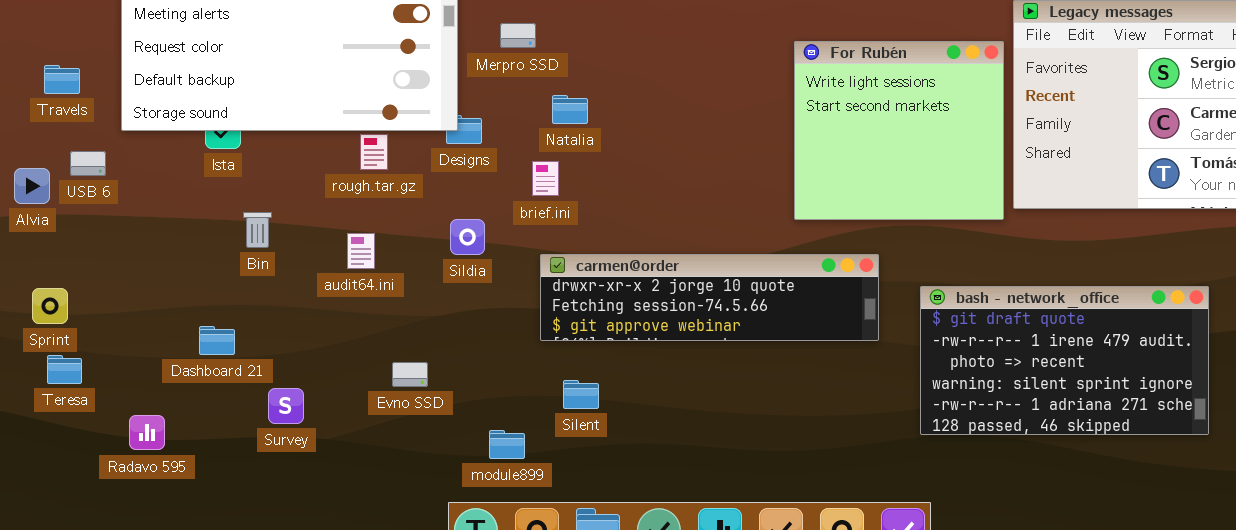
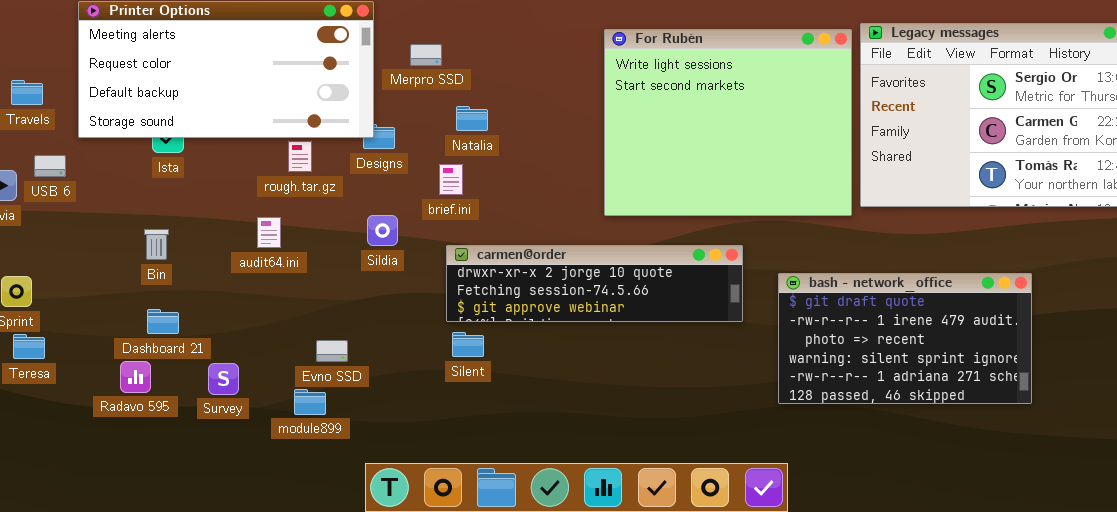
For Rubén: [794,41,1004,220] -> [604,29,852,216], resized
Bin: [243,212,272,248] -> [144,229,169,260], moved
audit64.ini: [347,233,375,269] -> [257,217,281,248], moved
Silent: [563,380,599,409] -> [452,332,484,357], moved
Radavo 595: [129,415,165,450] -> [120,361,151,393], moved
module899: [489,430,525,459] -> [294,389,326,415], moved

